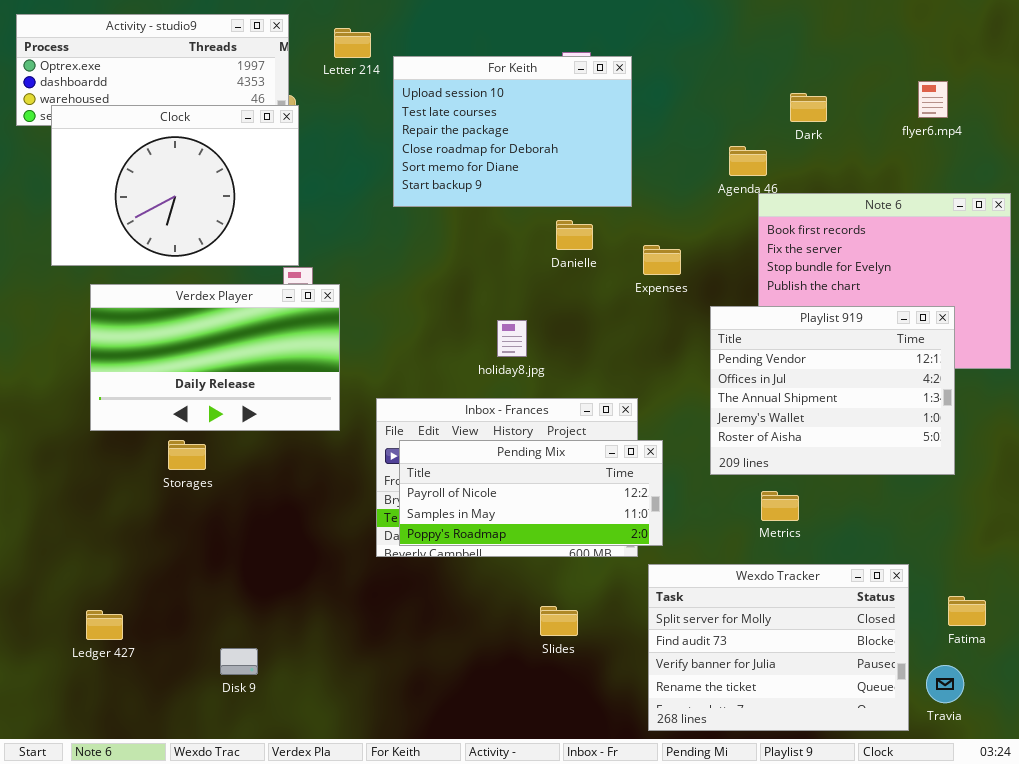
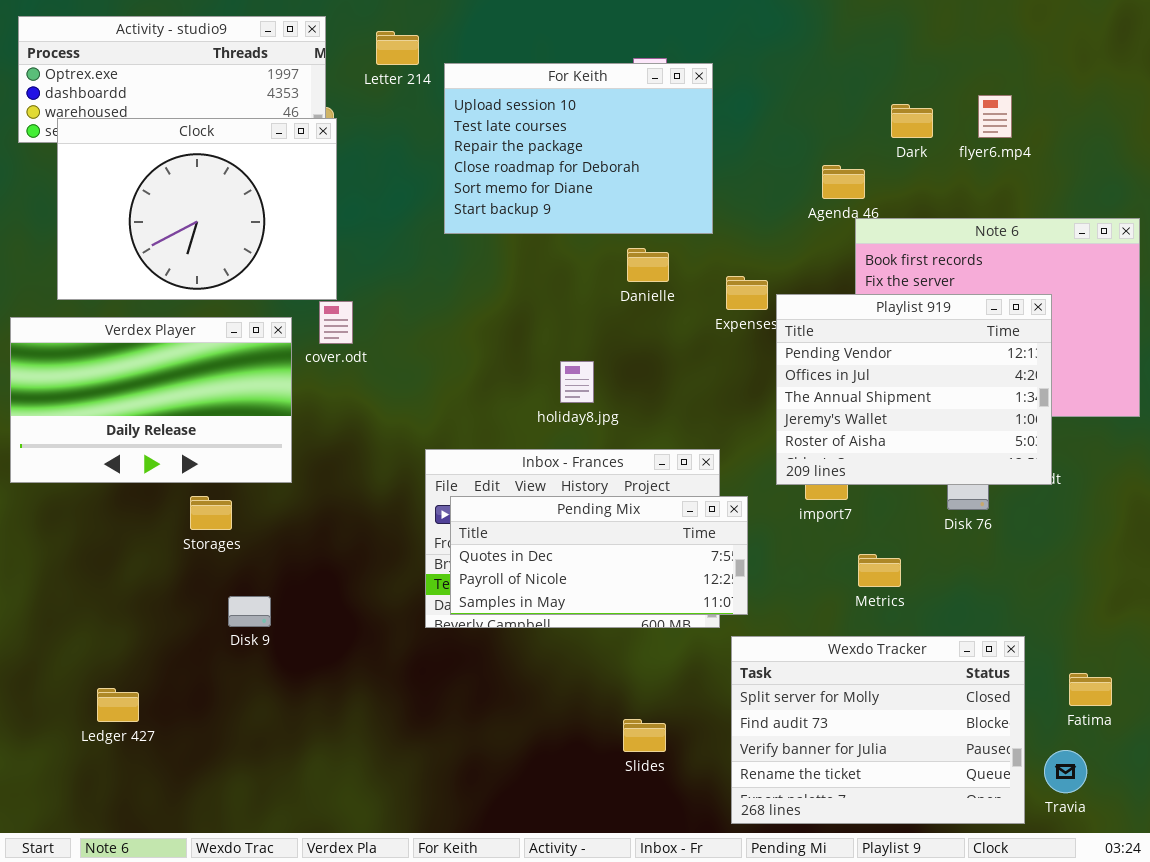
flyer6.mp4: [918,81,948,118] -> [978,95,1012,138], moved
Verdex Player: [90,284,340,431] -> [10,317,292,483], moved
Playlist 919: [710,306,955,475] -> [776,294,1052,485], moved
Pending Mix: [399,440,663,546] -> [450,496,748,615], scrolled up 1 row
Slides: [540,606,578,636] -> [623,719,666,752], moved
Disk 9: [220,648,258,675] -> [228,596,271,627], moved

